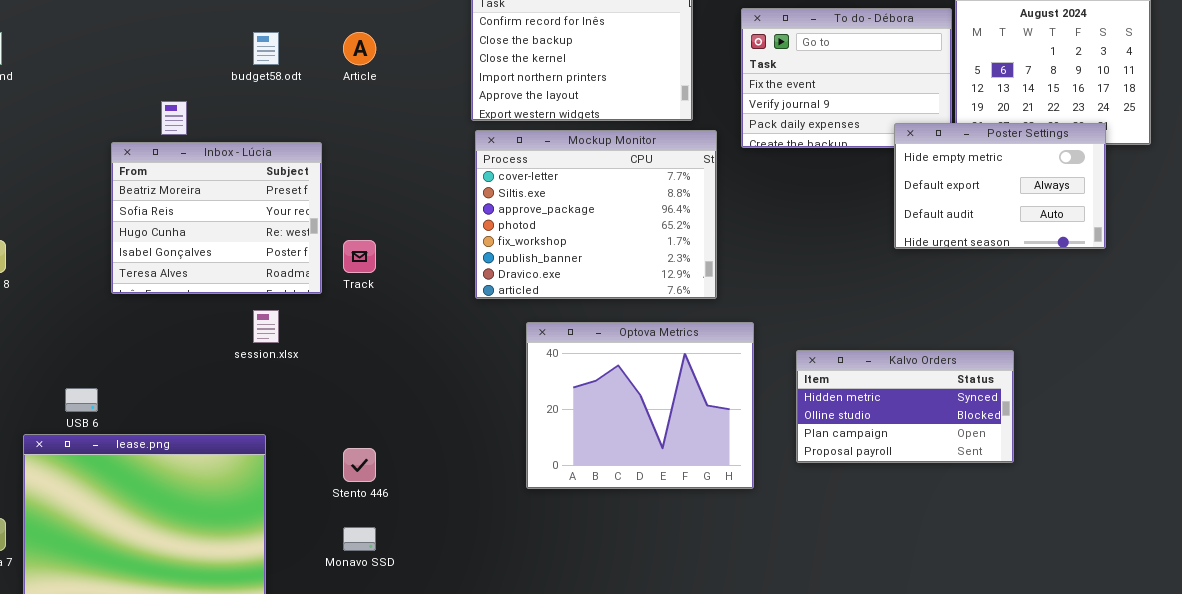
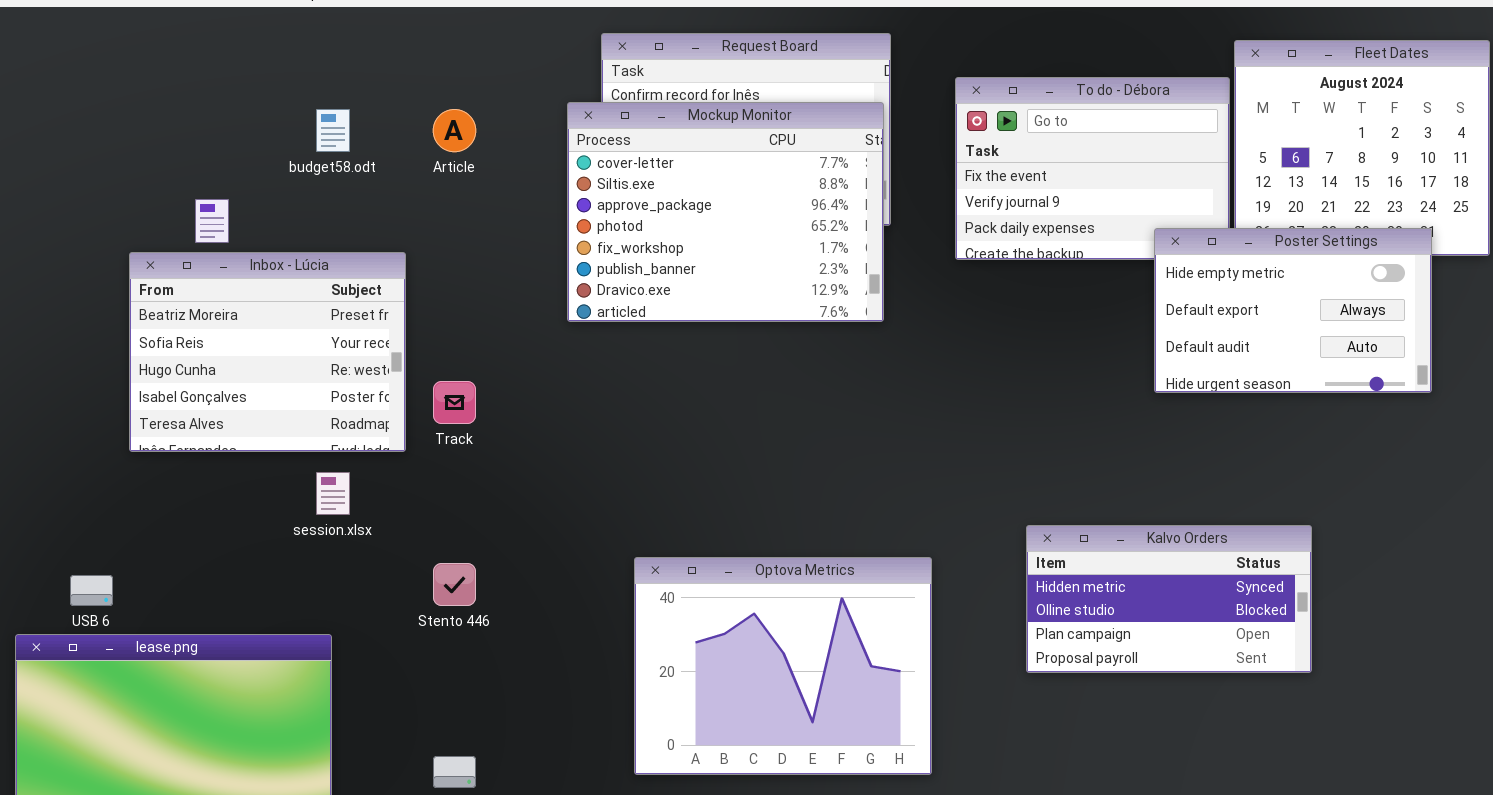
Mockup Monitor: [475,130,717,299] -> [567,102,884,322], moved
Optova Metrics: [526,322,754,489] -> [634,557,932,775], moved
Stento 446: [343,448,376,482] -> [433,563,476,606], moved

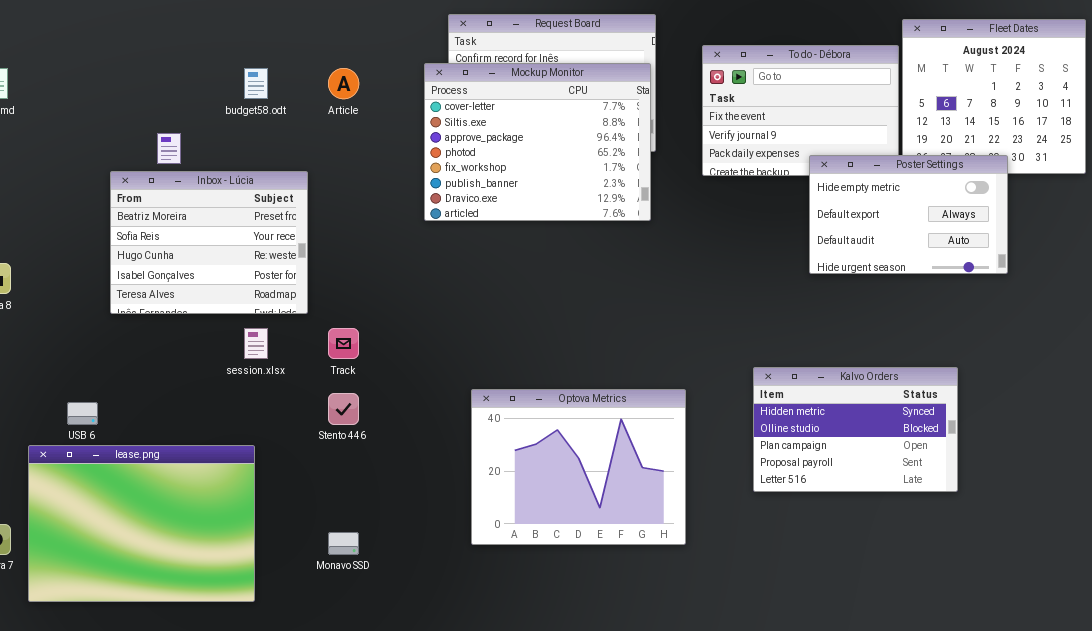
Poster Settings: [1154,228,1432,393] -> [809,155,1008,274], moved
Track: [433,381,476,424] -> [328,328,359,359], moved
Kalvo Orders: [1026,525,1312,673] -> [753,367,958,492], resized

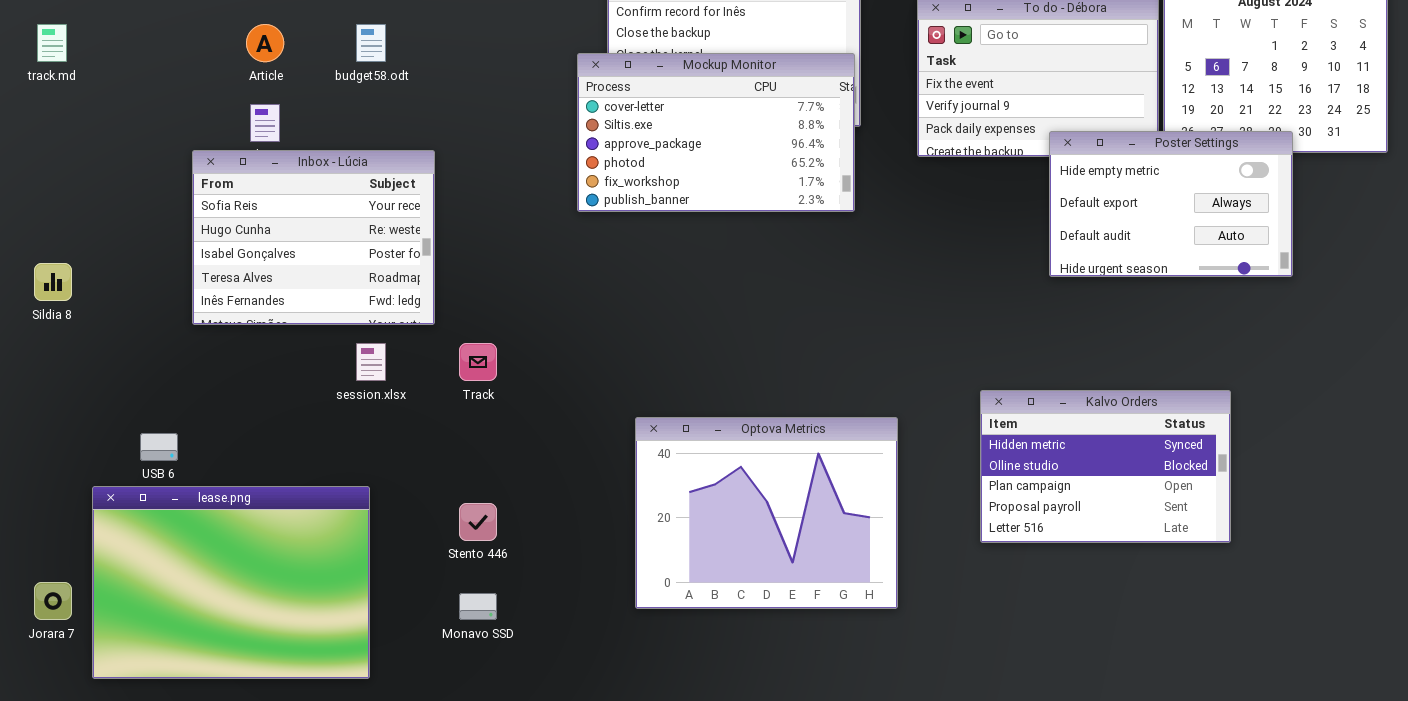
Mockup Monitor: [424,63,651,221] -> [577,53,855,212], resized
Article: [328,68,359,99] -> [246,24,284,62], moved
Inbox - Lúcia: [110,171,308,314] -> [192,150,435,325], scrolled down 1 row
Stento 446: [328,393,359,425] -> [459,503,497,541], moved

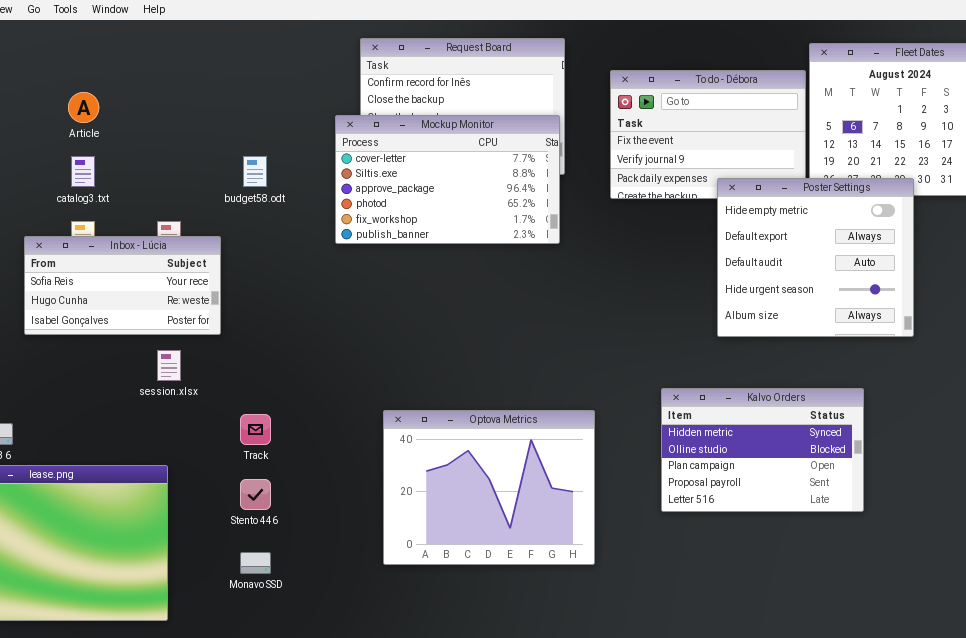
budget58.odt: [356,24,386,62] -> [243,156,267,187], moved
Poster Settings: [1049,131,1293,277] -> [717,178,914,337], resized
Inbox - Lúcia: [192,150,435,325] -> [24,236,221,335], resized
Track: [459,343,497,381] -> [240,414,271,445], moved

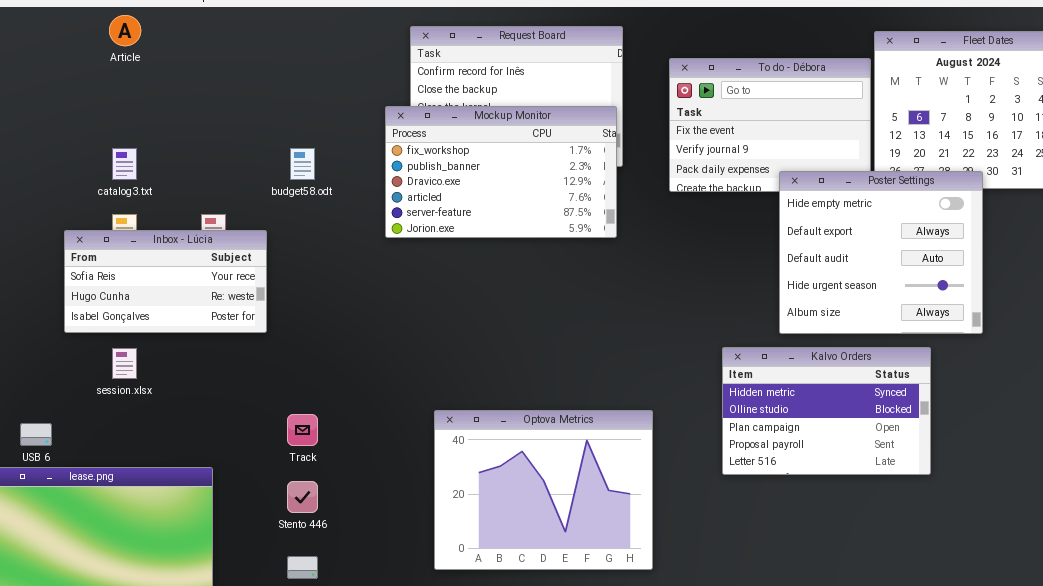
Article: [68,92,99,123] -> [109,15,141,46], moved
Mockup Monitor: [335,115,560,244] -> [385,106,617,238], scrolled down 4 rows
session.xlsx: [157,350,181,381] -> [112,348,137,379], moved
Kalvo Orders: [661,388,864,512] -> [722,347,931,475], moved

